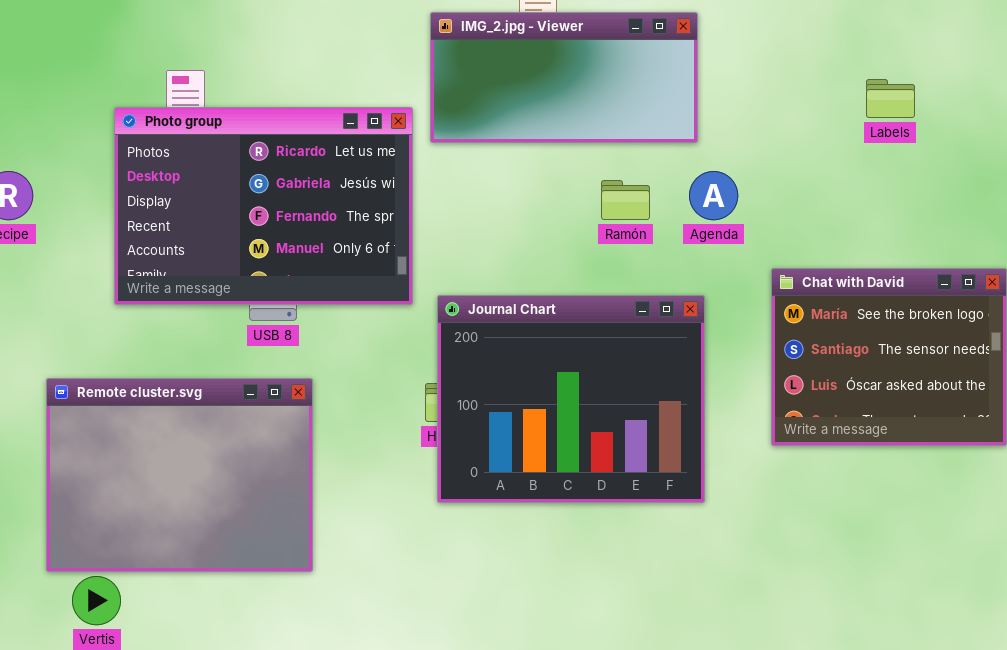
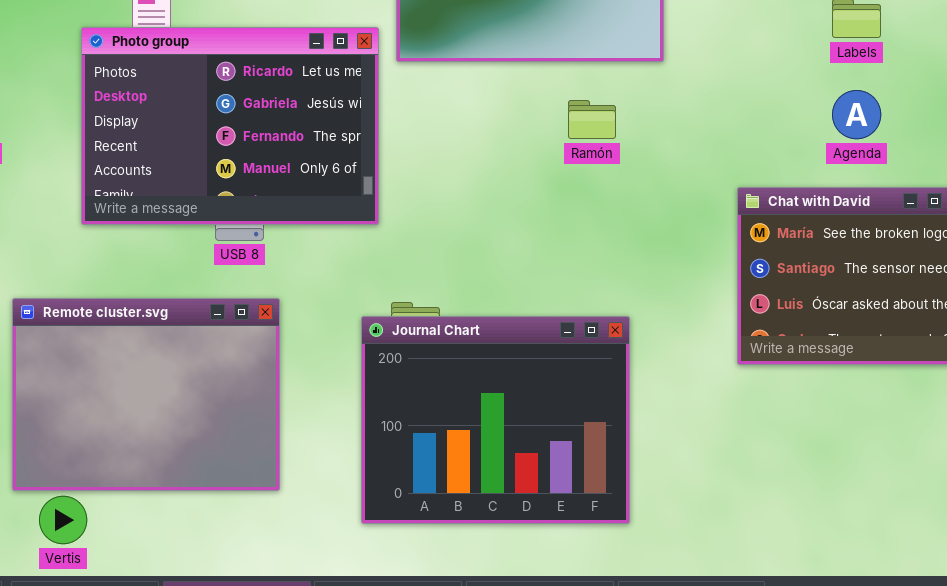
Agenda: [689,171,738,220] -> [832,90,881,139], moved
Journal Chart: [437,295,705,503] -> [361,316,630,524], moved

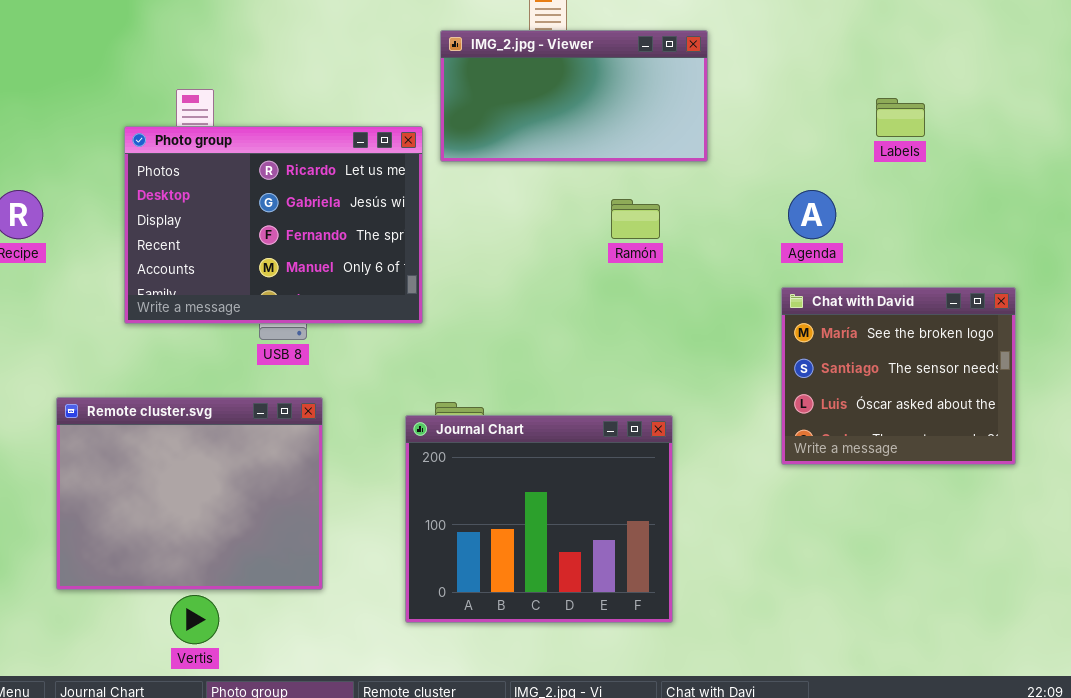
Agenda: [832,90,881,139] -> [788,190,836,239], moved
Vertis: [39,496,87,544] -> [170,595,219,644], moved

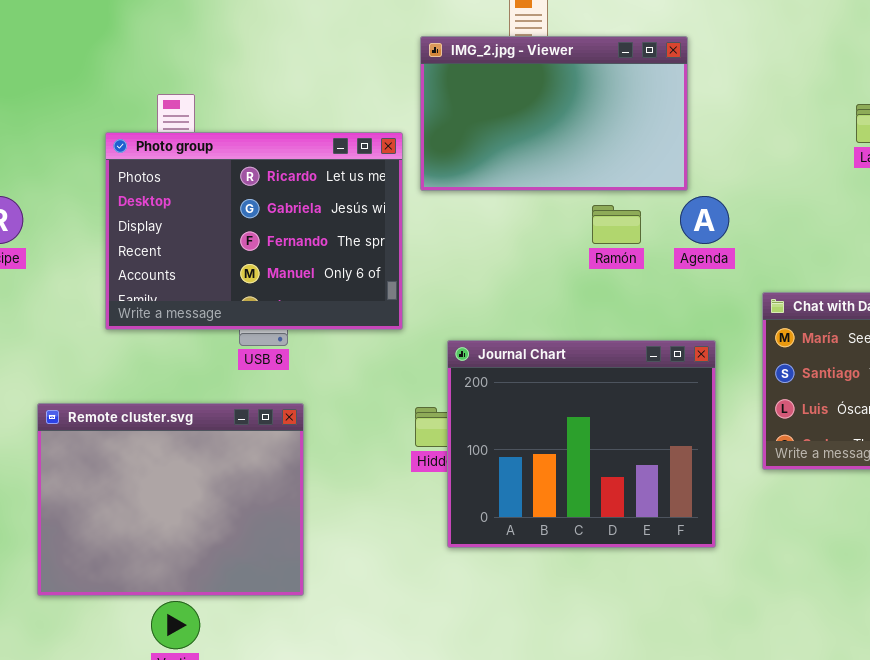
IMG_2.jpg - Viewer: [440,30,708,162] -> [420,36,688,191], resized
Agenda: [788,190,836,239] -> [680,196,729,244], moved
Journal Chart: [405,415,673,623] -> [447,340,716,548], moved

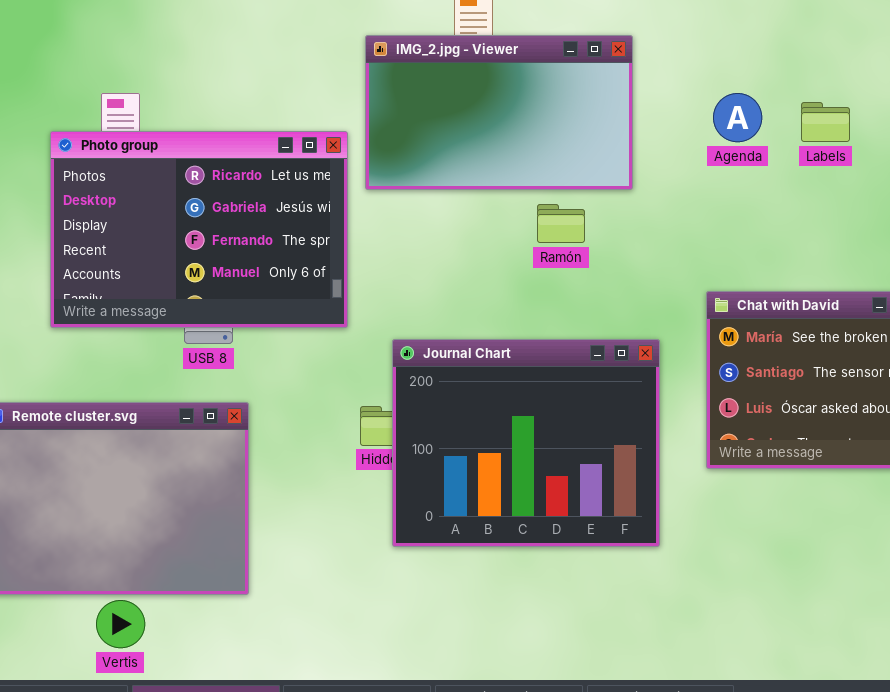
Agenda: [680,196,729,244] -> [713,93,762,142], moved

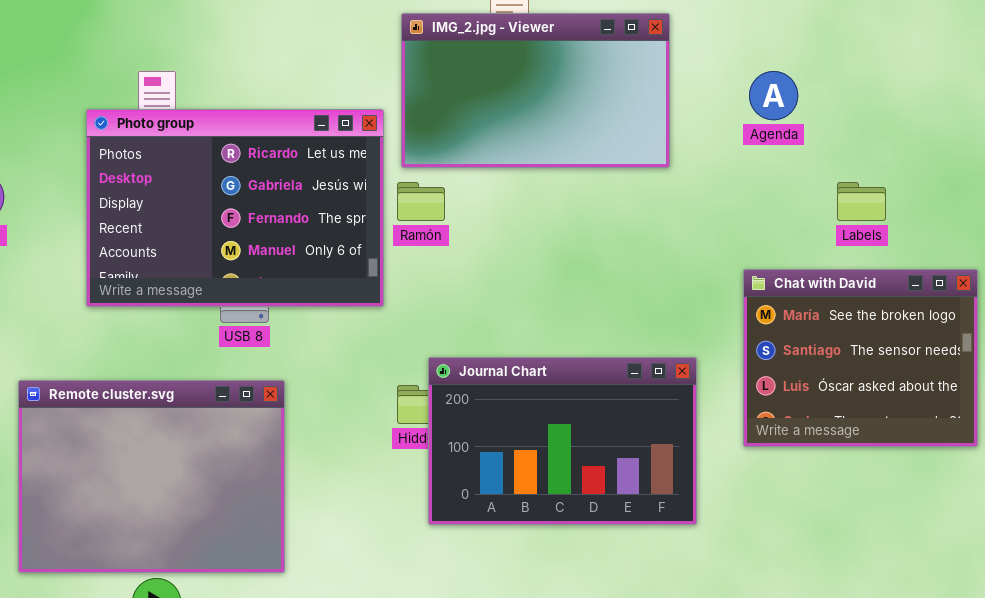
Labels: [801,102,850,142] -> [837,182,886,221], moved
Ramón: [537,204,585,243] -> [397,182,445,221], moved
Journal Chart: [392,339,660,547] -> [428,357,697,525], resized

